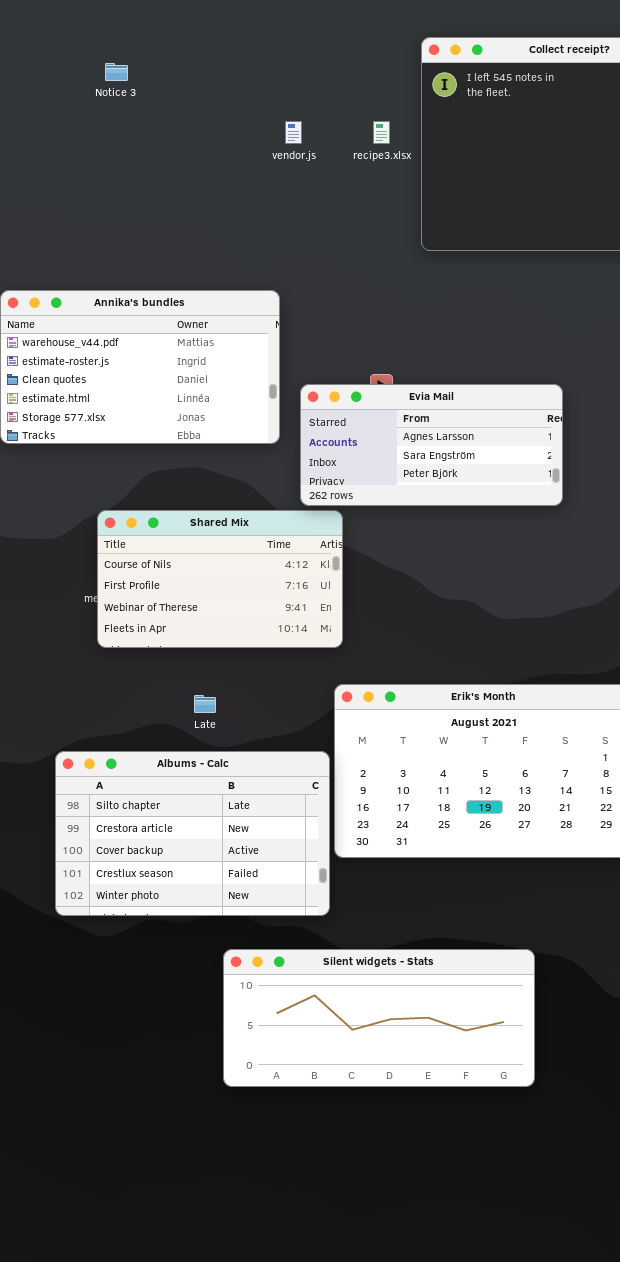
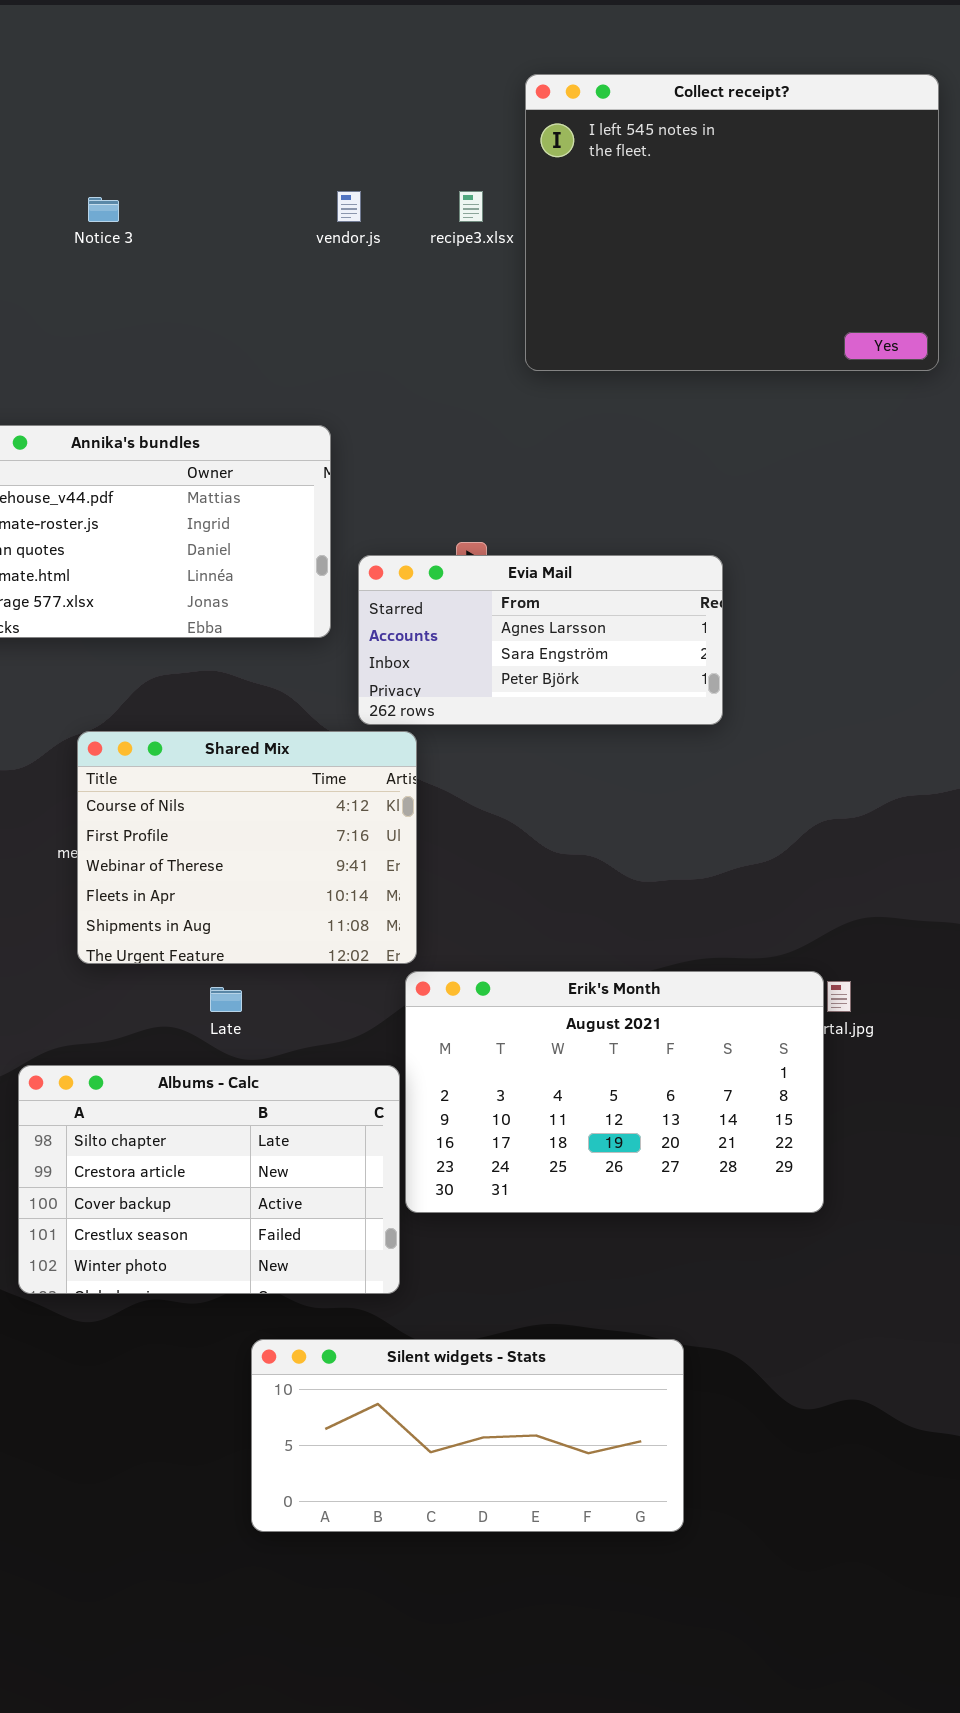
Notice 3: [105,63,128,81] -> [88,197,119,222], moved
Shared Mix: [97,510,343,648] -> [77,731,417,964], resized

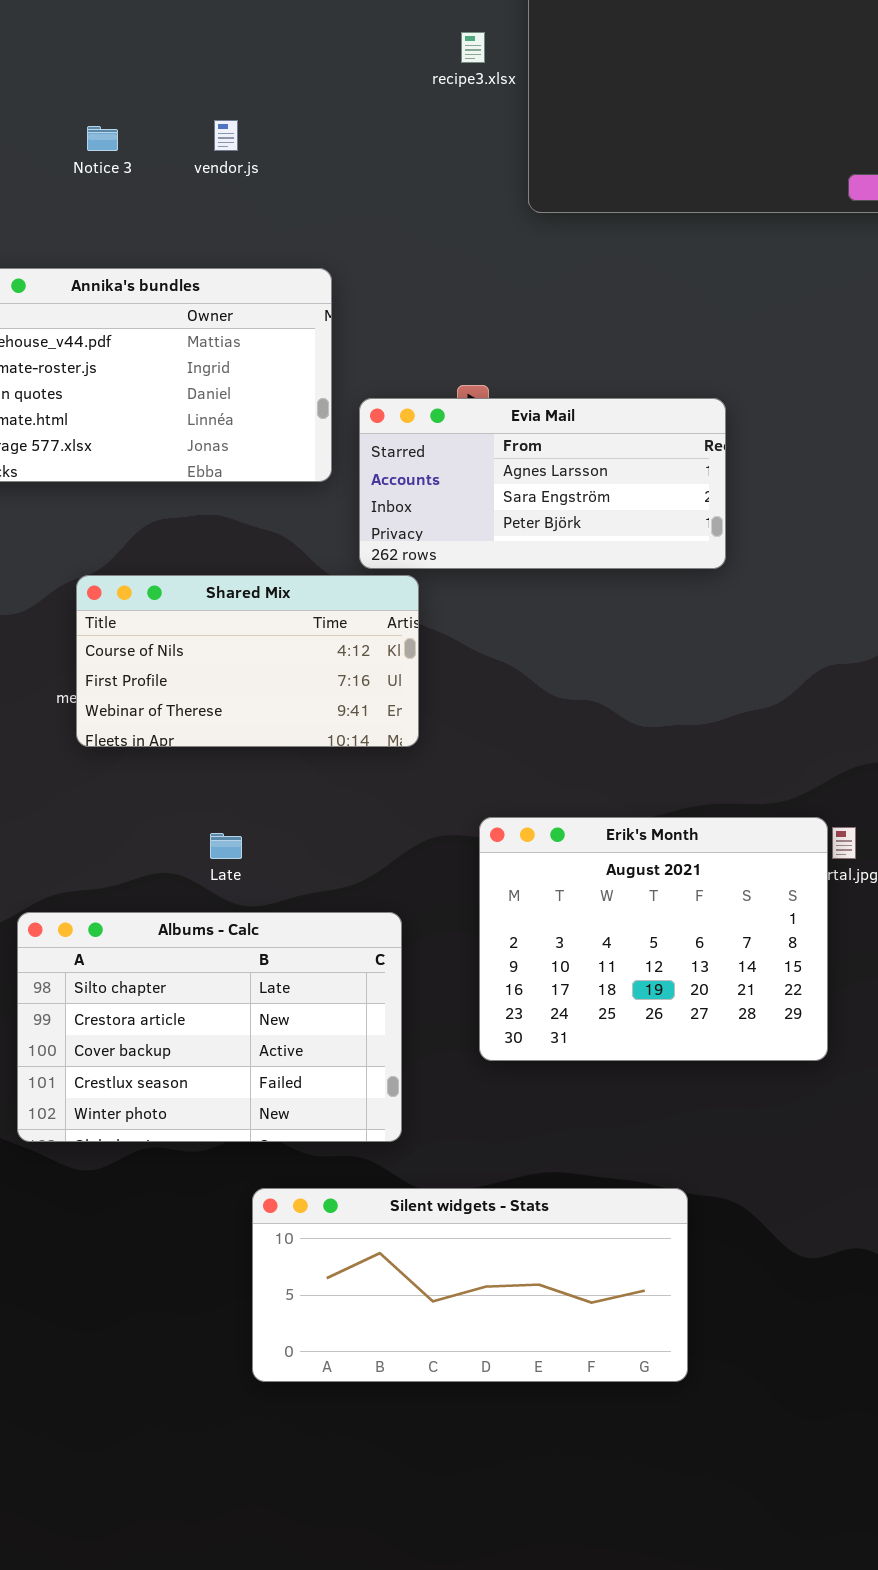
vendor.js: [337,191,361,222] -> [214,120,238,151], moved
Notice 3: [88,197,119,222] -> [87,126,118,151], moved
Shared Mix: [77,731,417,964] -> [76,575,419,747], resized
Erik's Month: [405,971,824,1213] -> [479,817,828,1061], resized

